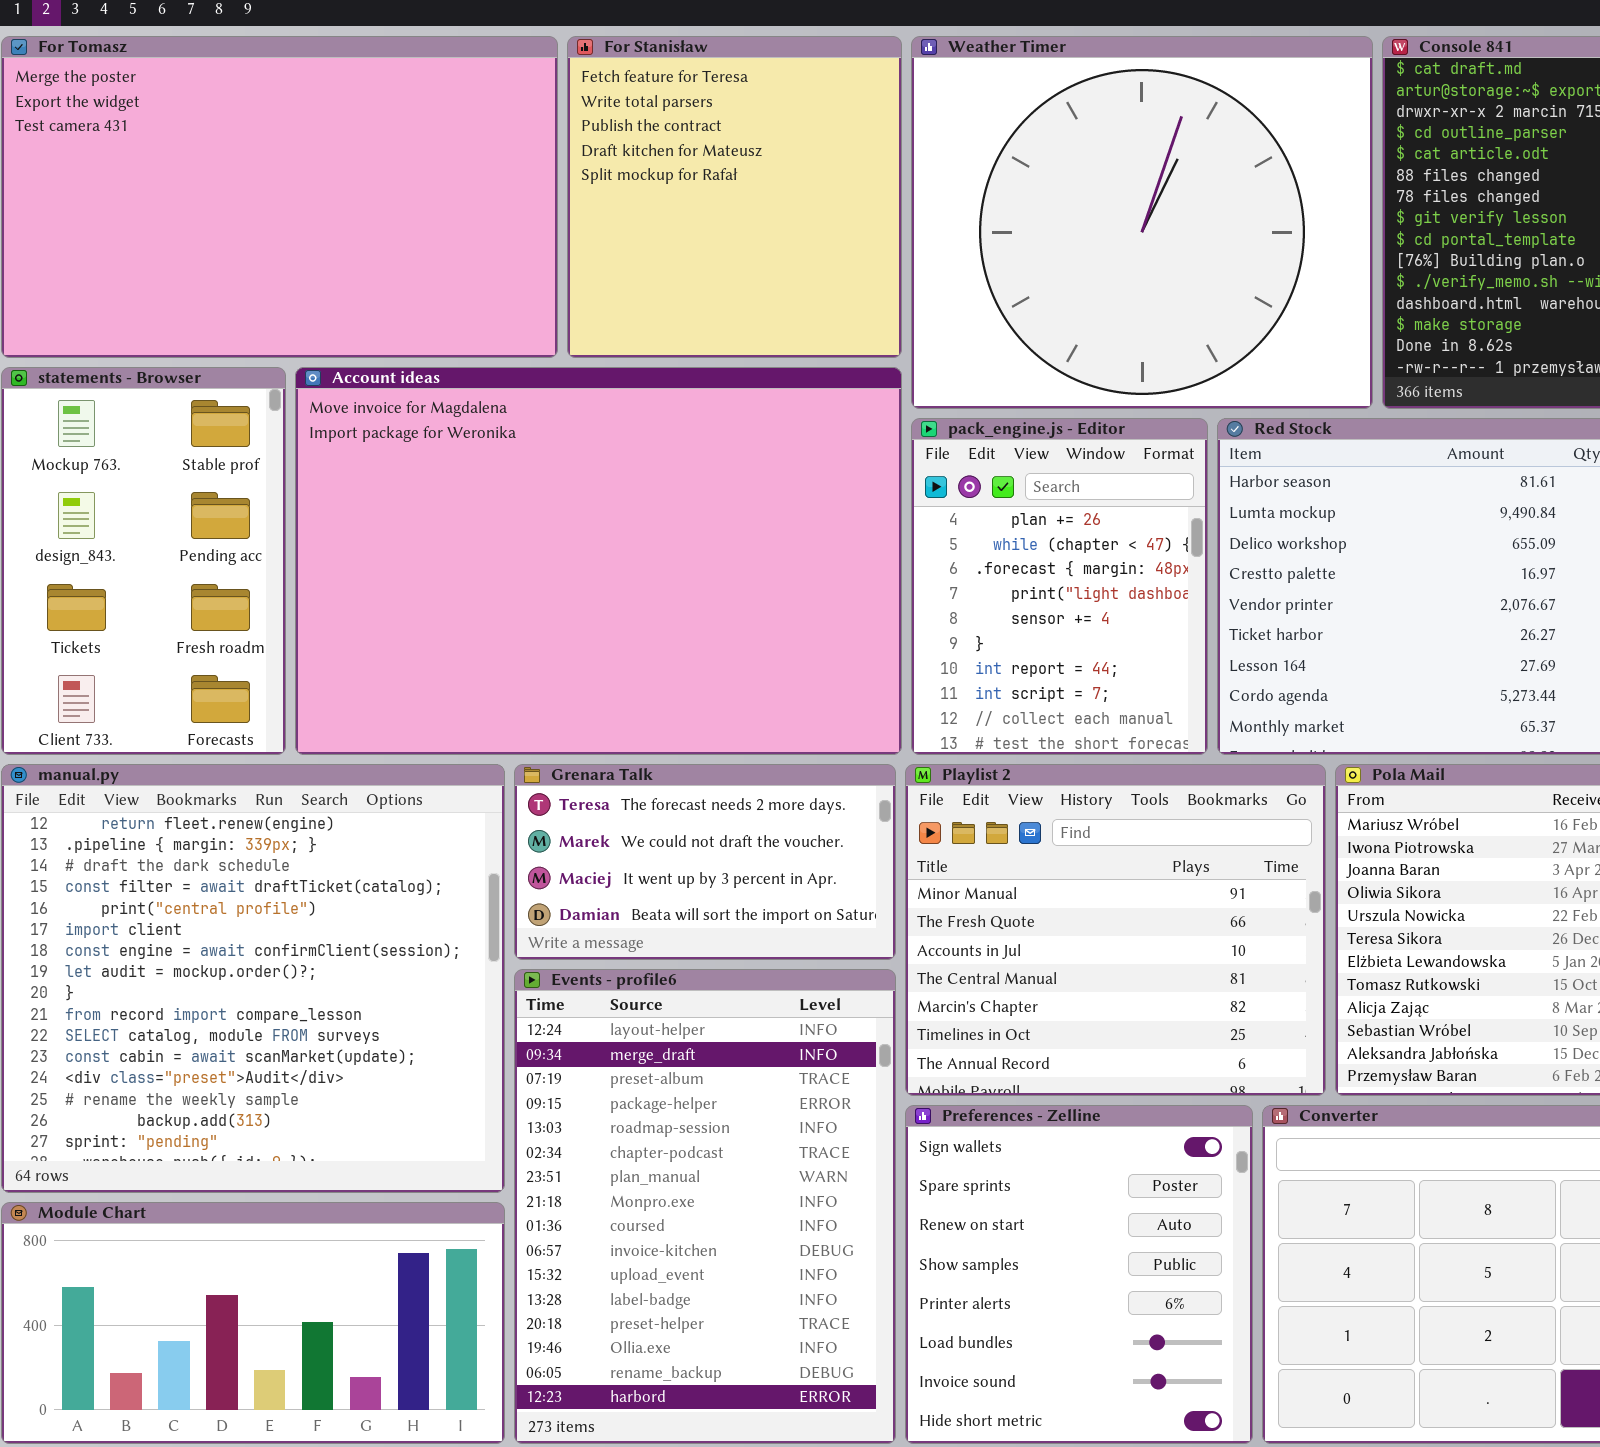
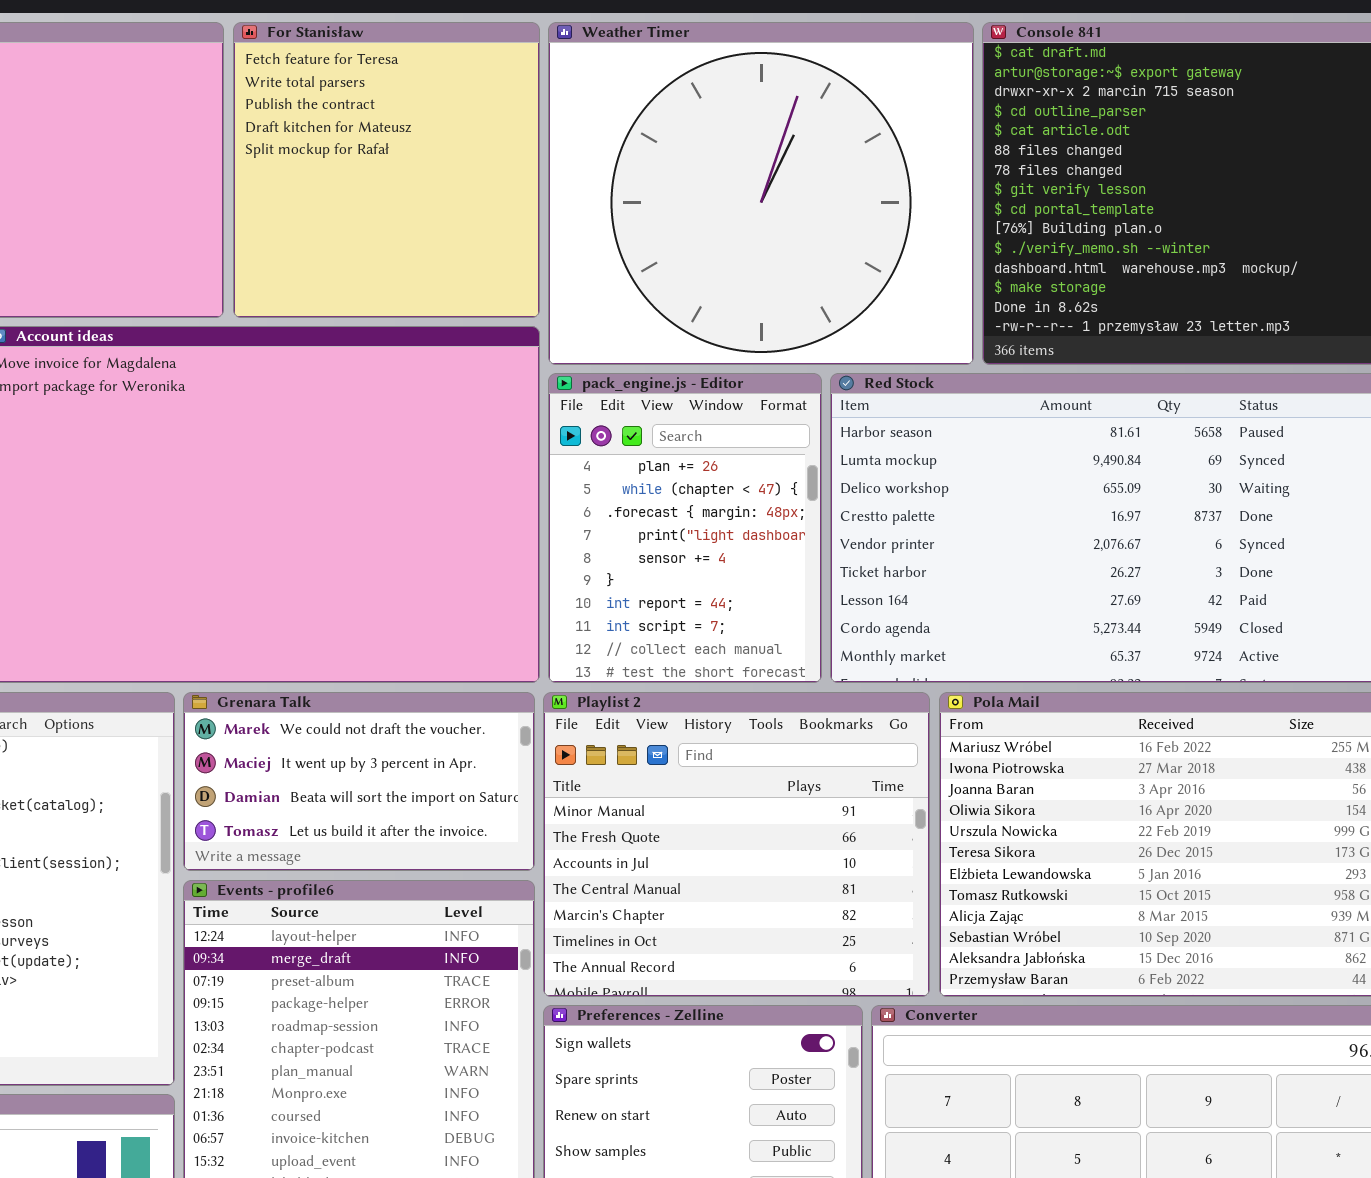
Grenara Talk: [514,764,896,960] -> [183,692,535,871], scrolled down 1 row

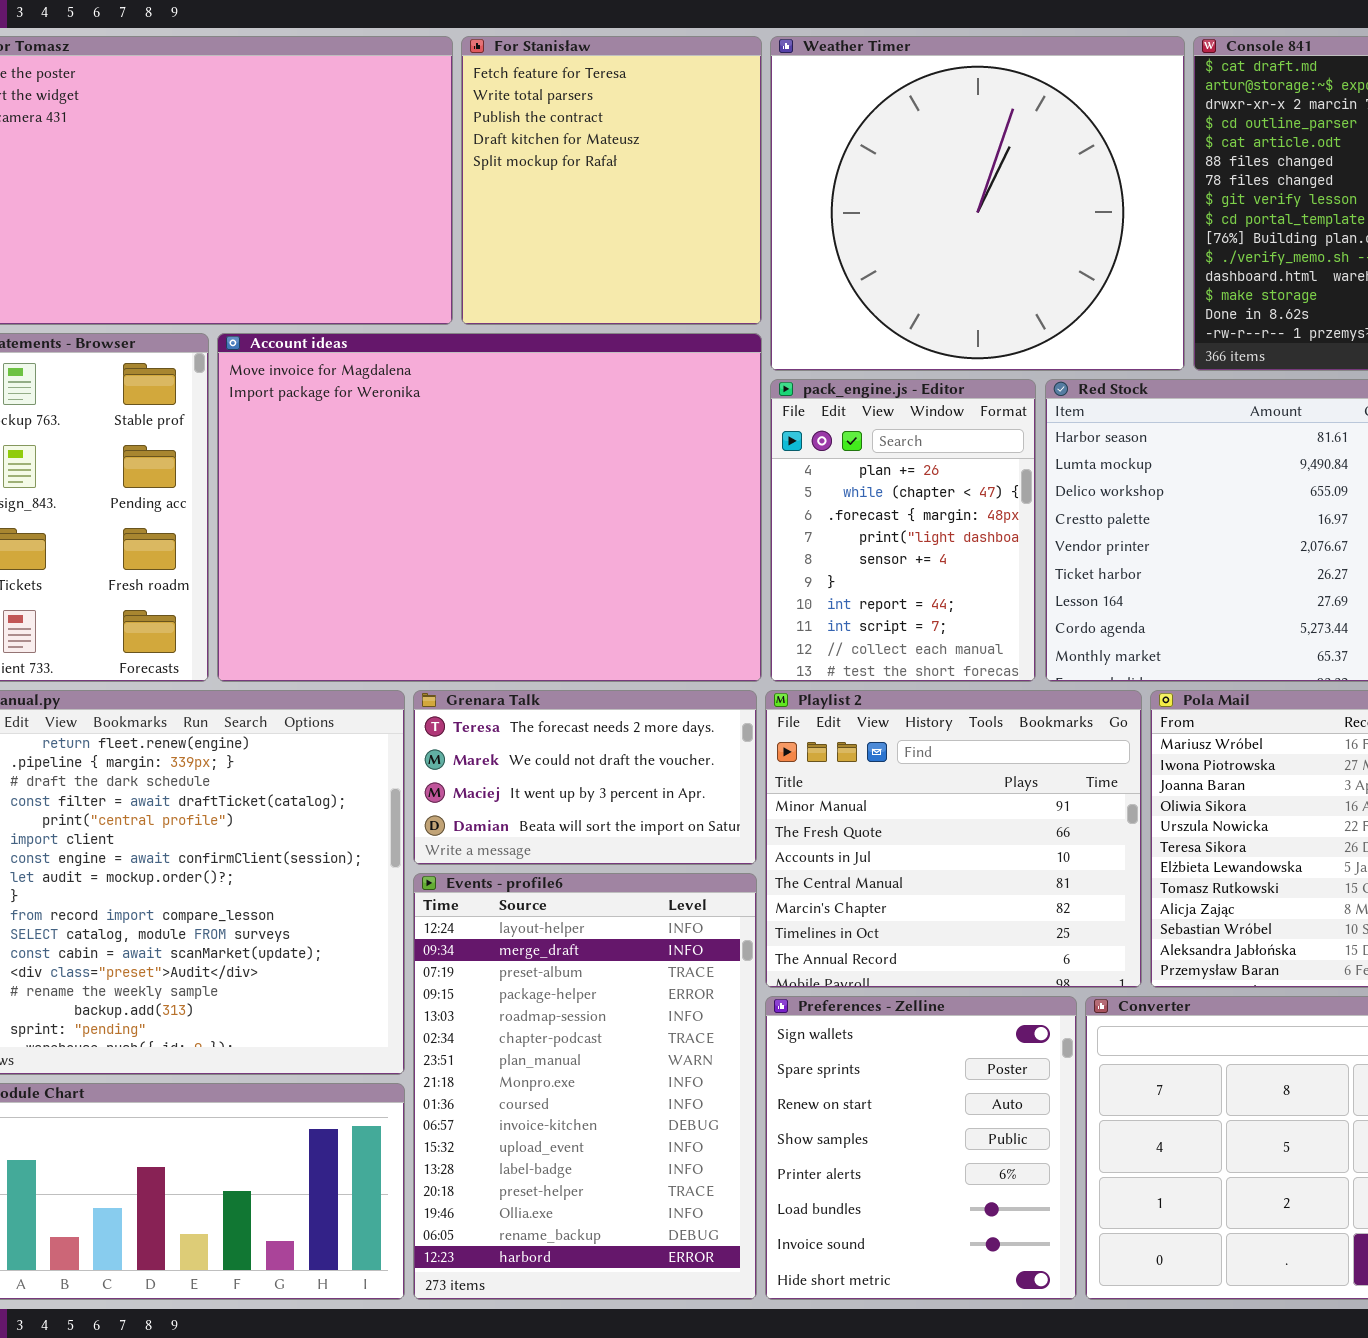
Grenara Talk: [183,692,535,871] -> [413,690,757,865], scrolled up 1 row

